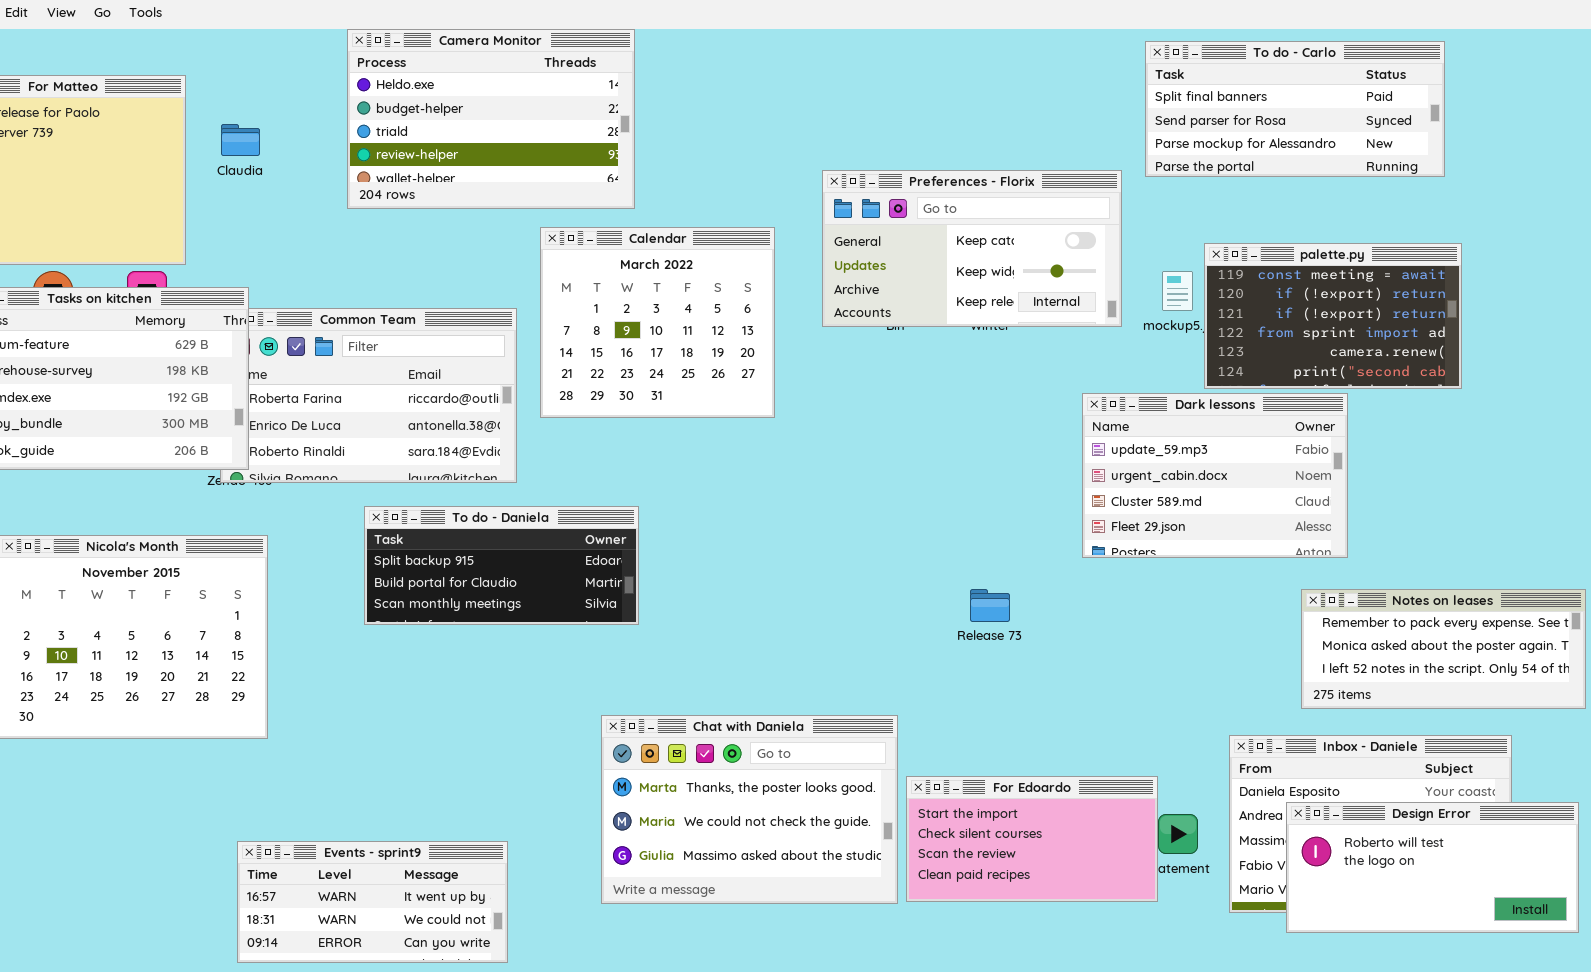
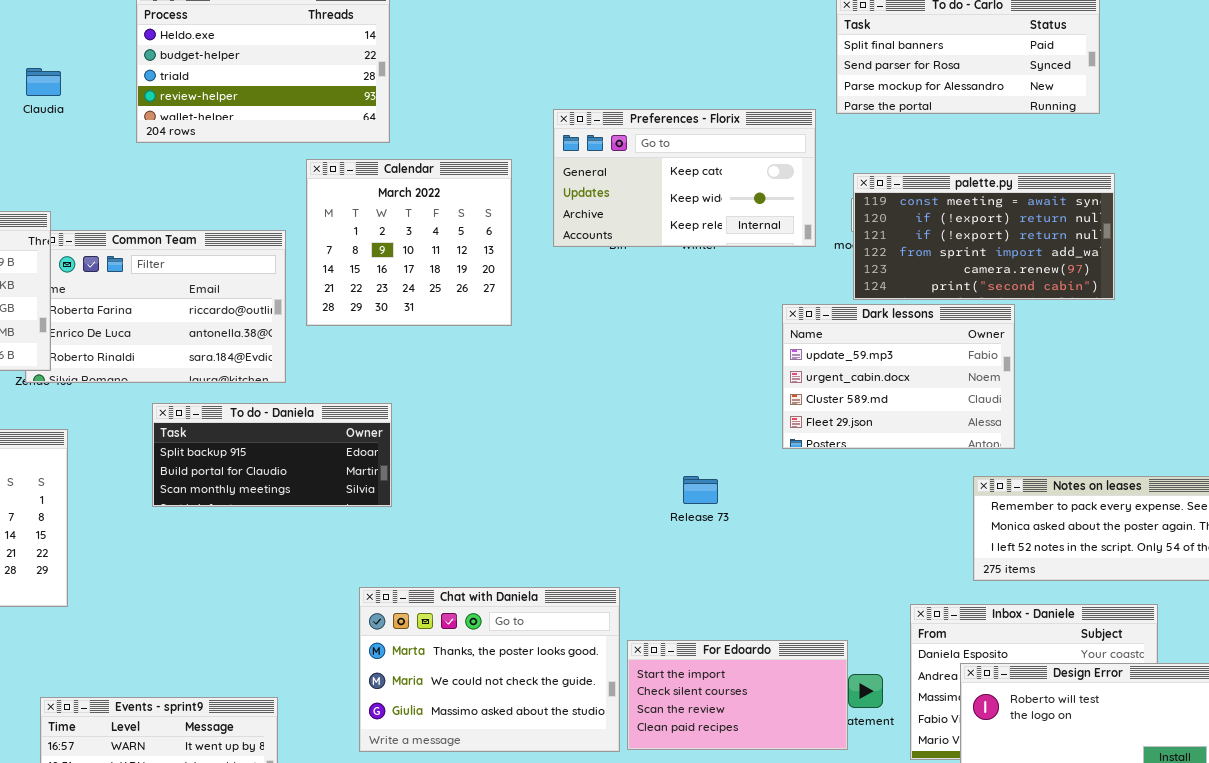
palette.py: [1204,243,1462,389] -> [853,173,1115,300], resized

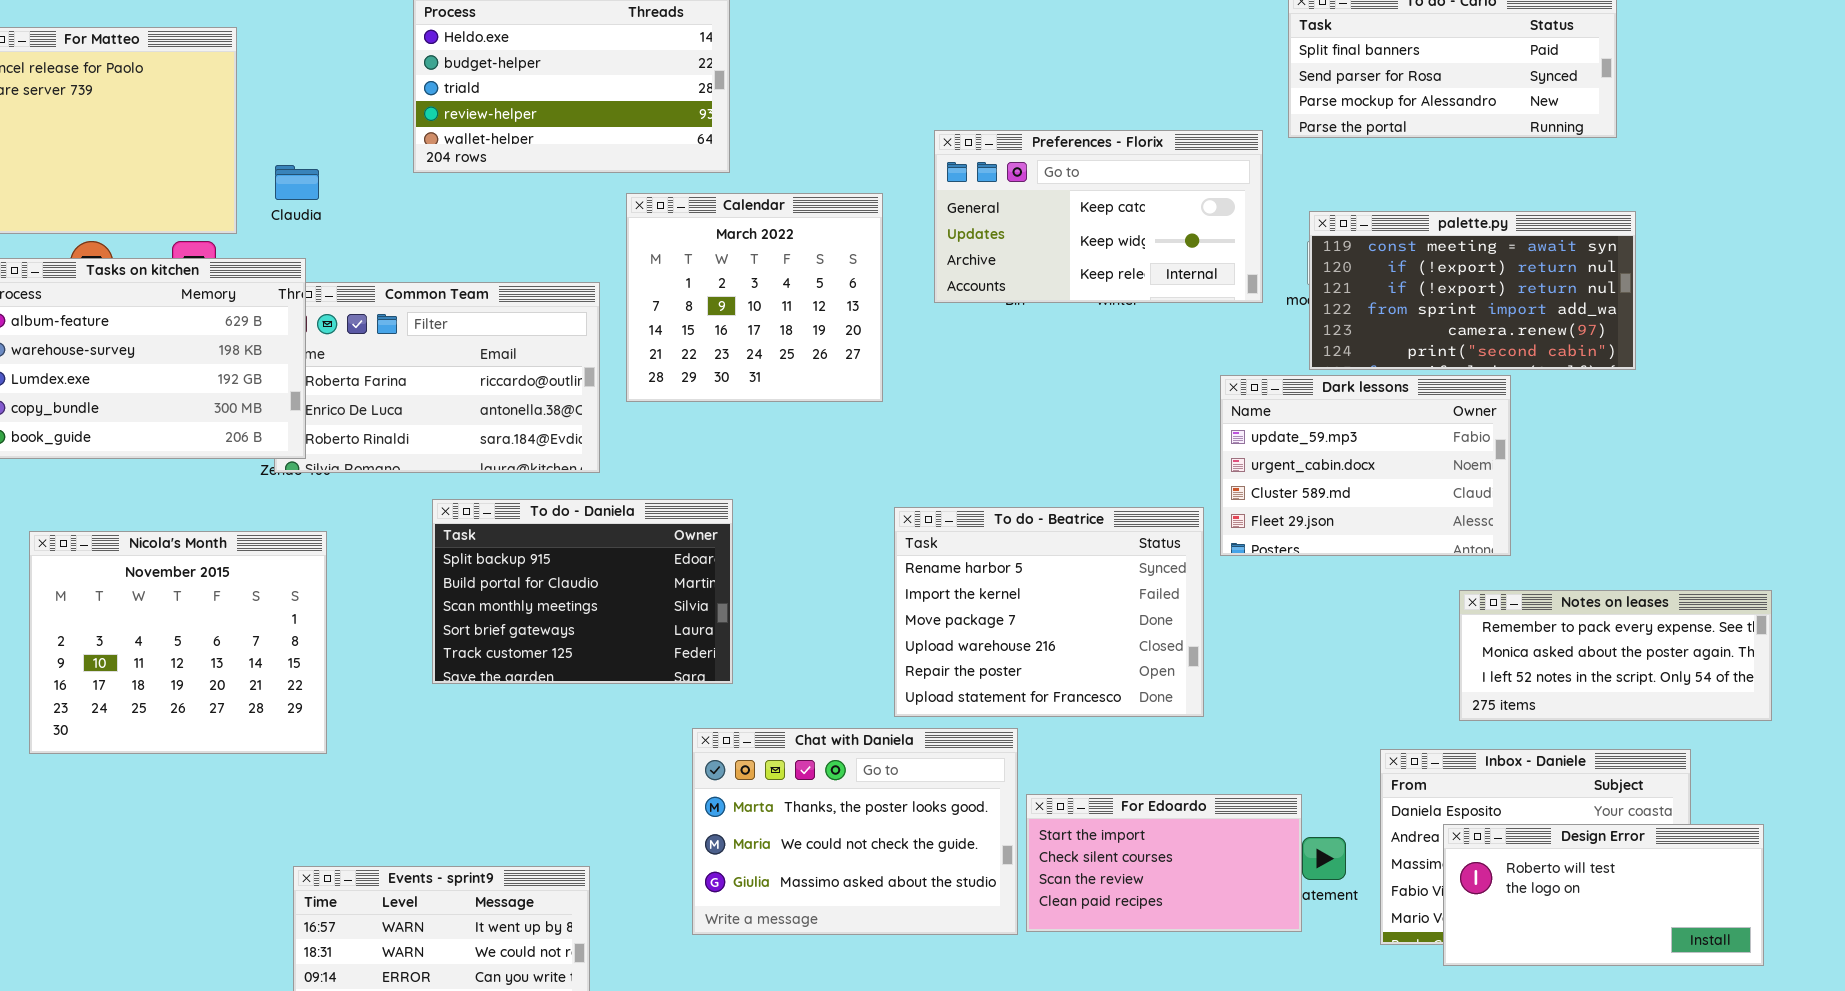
Claudia: [26,68,61,96] -> [275,165,319,200], moved
To do - Daniela: [152,403,392,507] -> [432,499,733,684], resized
To do - Beatrice: none -> [894,507,1204,717], opened

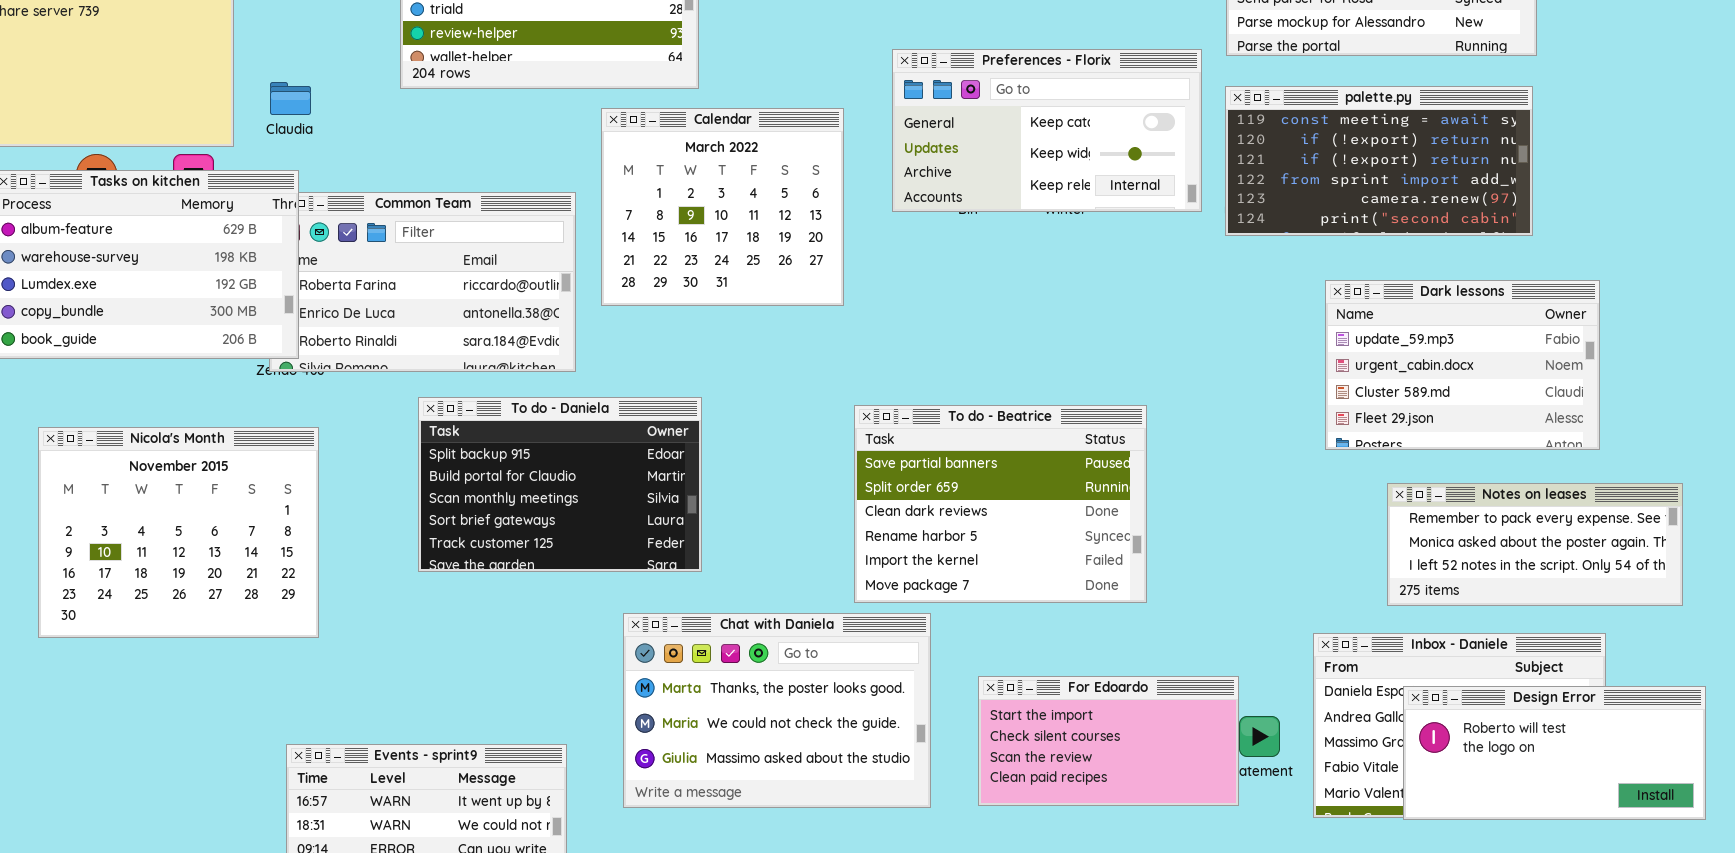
palette.py: [1309,211,1636,370] -> [1225,86,1533,236], moved
Dark lessons: [1220,375,1511,556] -> [1325,280,1600,450], moved
To do - Beatrice: [894,507,1204,717] -> [854,405,1147,603], scrolled up 3 rows
Chat with Daniela: [692,728,1018,935] -> [623,613,931,808], moved
Design Error: [1443,824,1764,966] -> [1403,686,1706,820], moved

